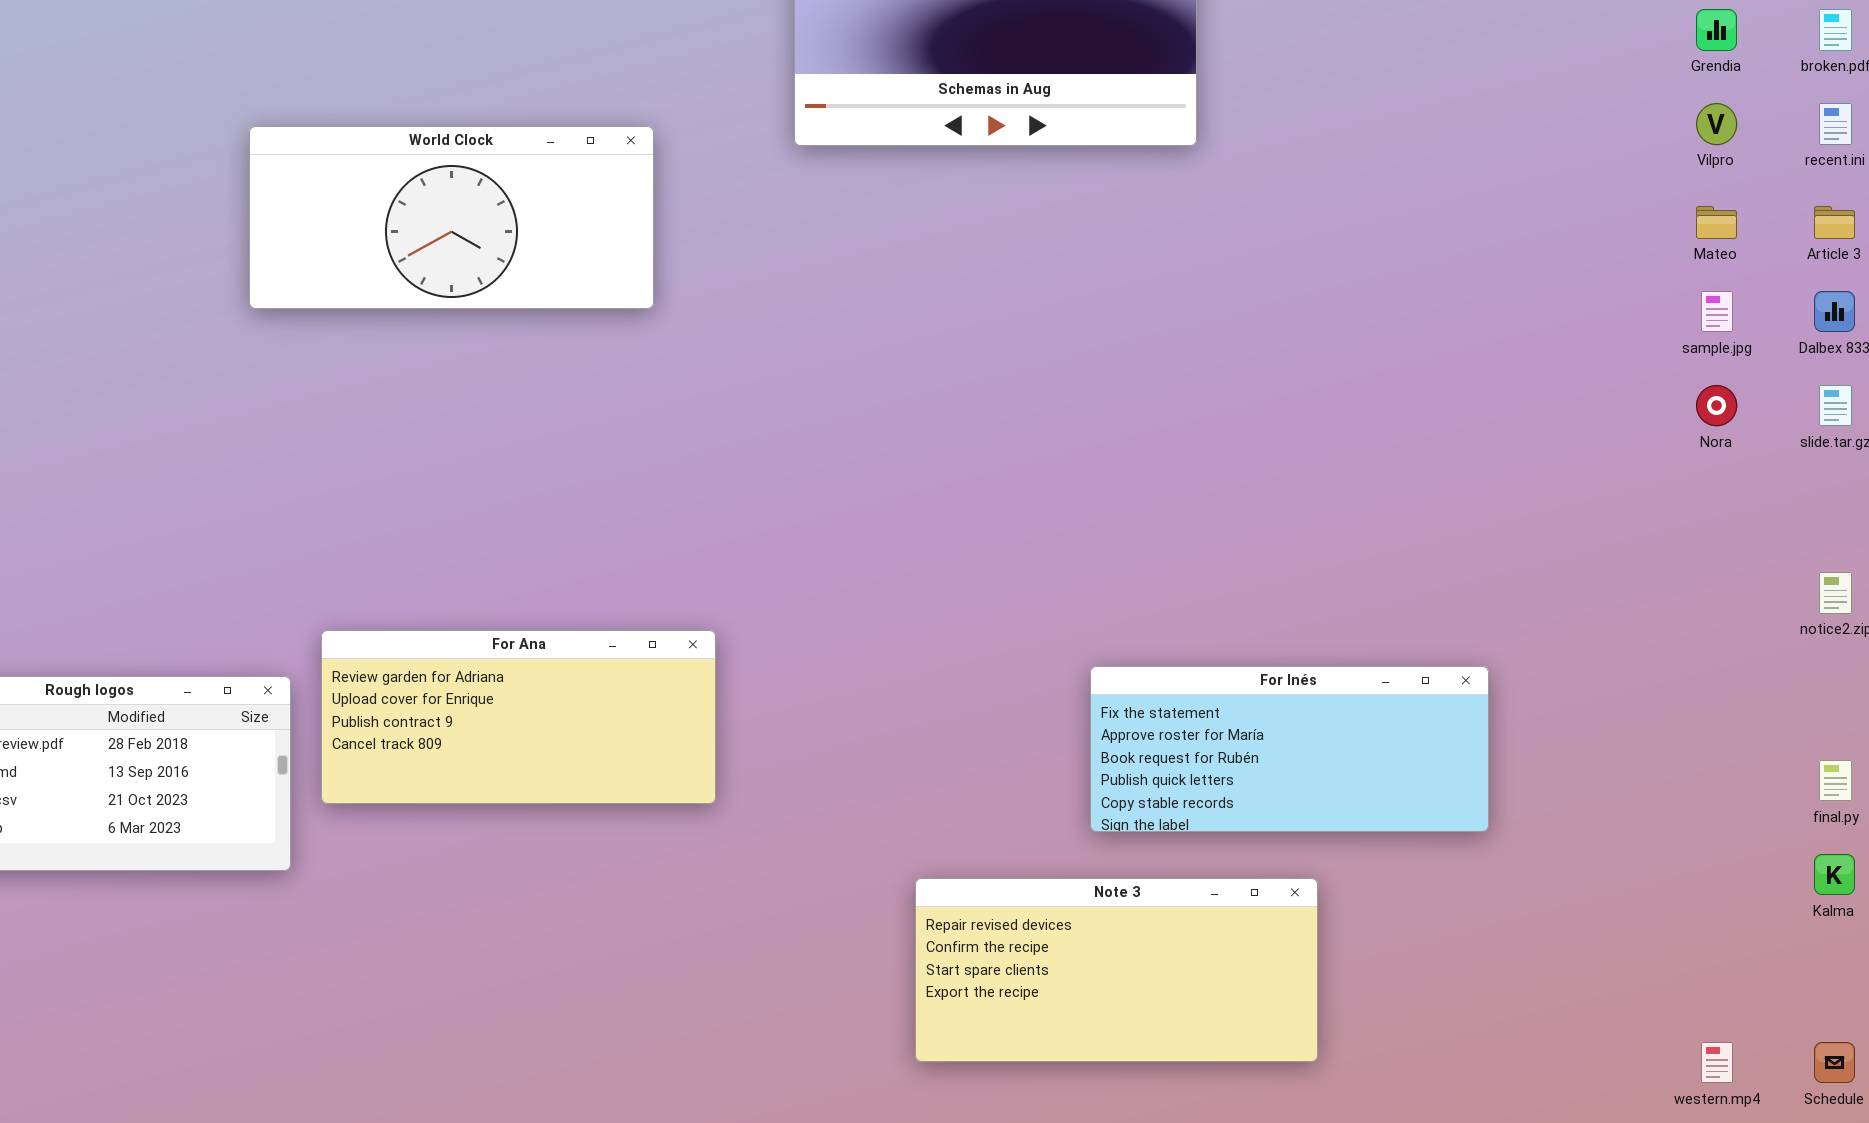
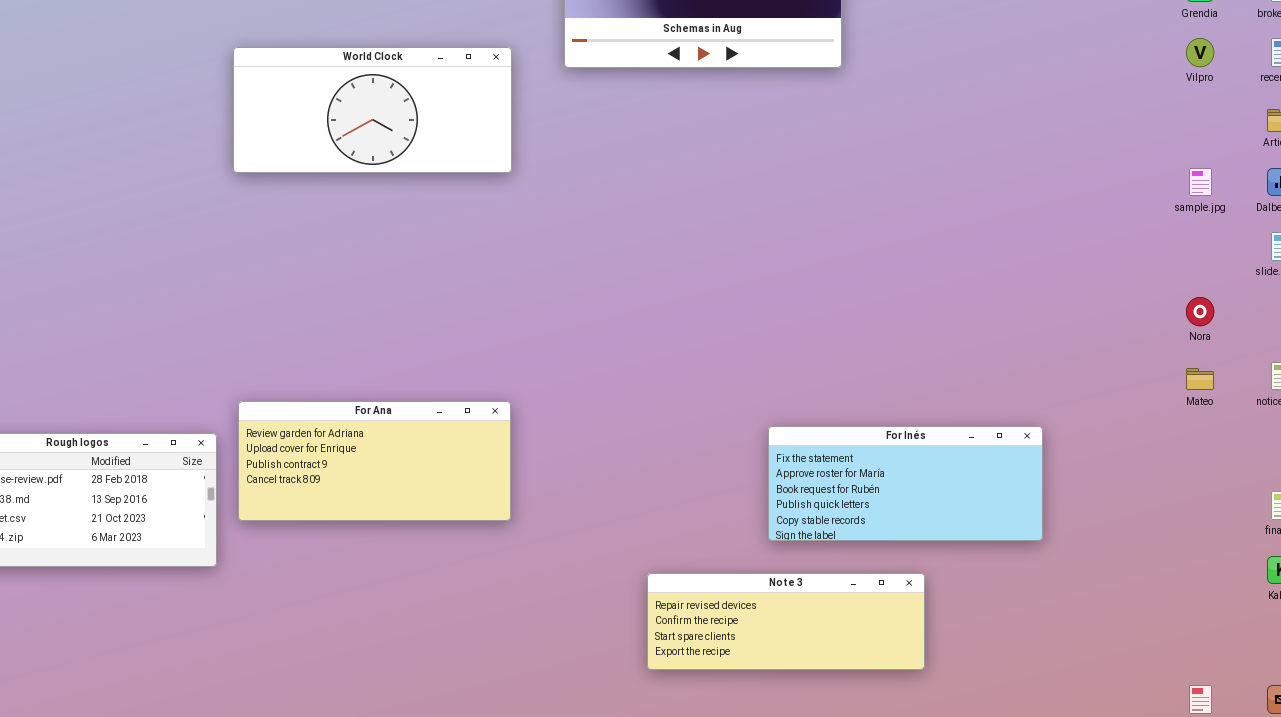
World Clock: [249,126,654,309] -> [233,47,512,173], moved
Mateo: [1696,206,1737,239] -> [1186,368,1214,390], moved
Nora: [1696,385,1737,426] -> [1186,297,1214,326], moved
Note 3: [915,878,1318,1062] -> [647,573,925,670], resized

